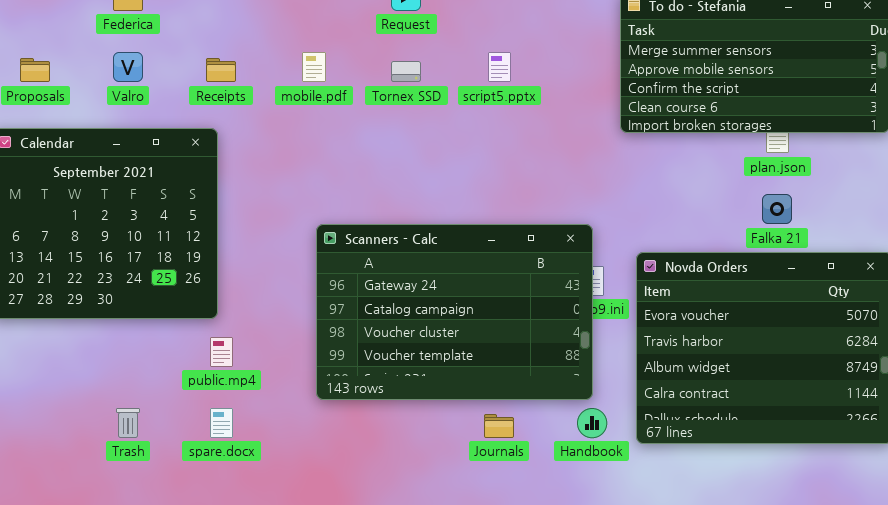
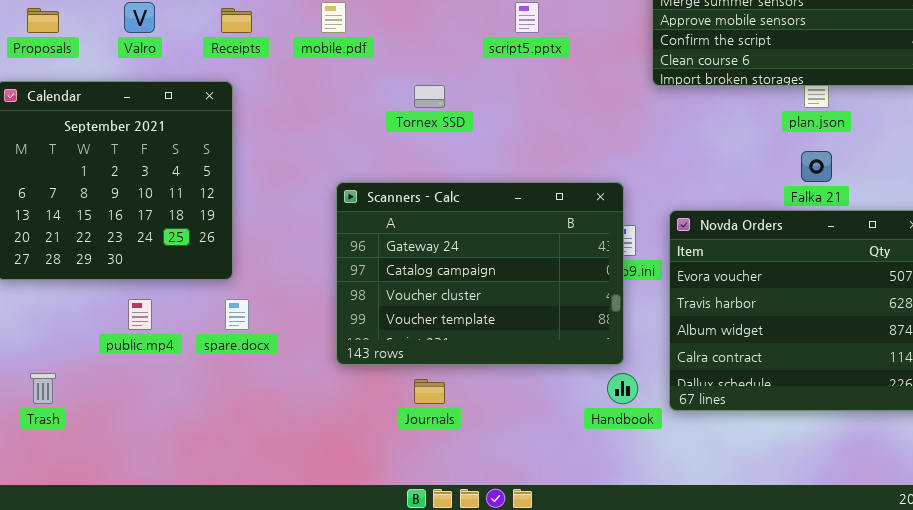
Tornex SSD: [391,61,421,82] -> [414,85,445,108], moved
public.mp4: [210,337,233,367] -> [128,299,152,330], moved
Trash: [116,408,140,438] -> [30,373,56,404], moved
spare.docx: [210,408,233,438] -> [225,299,249,330], moved
Journals: [484,414,514,438] -> [414,379,445,404], moved

